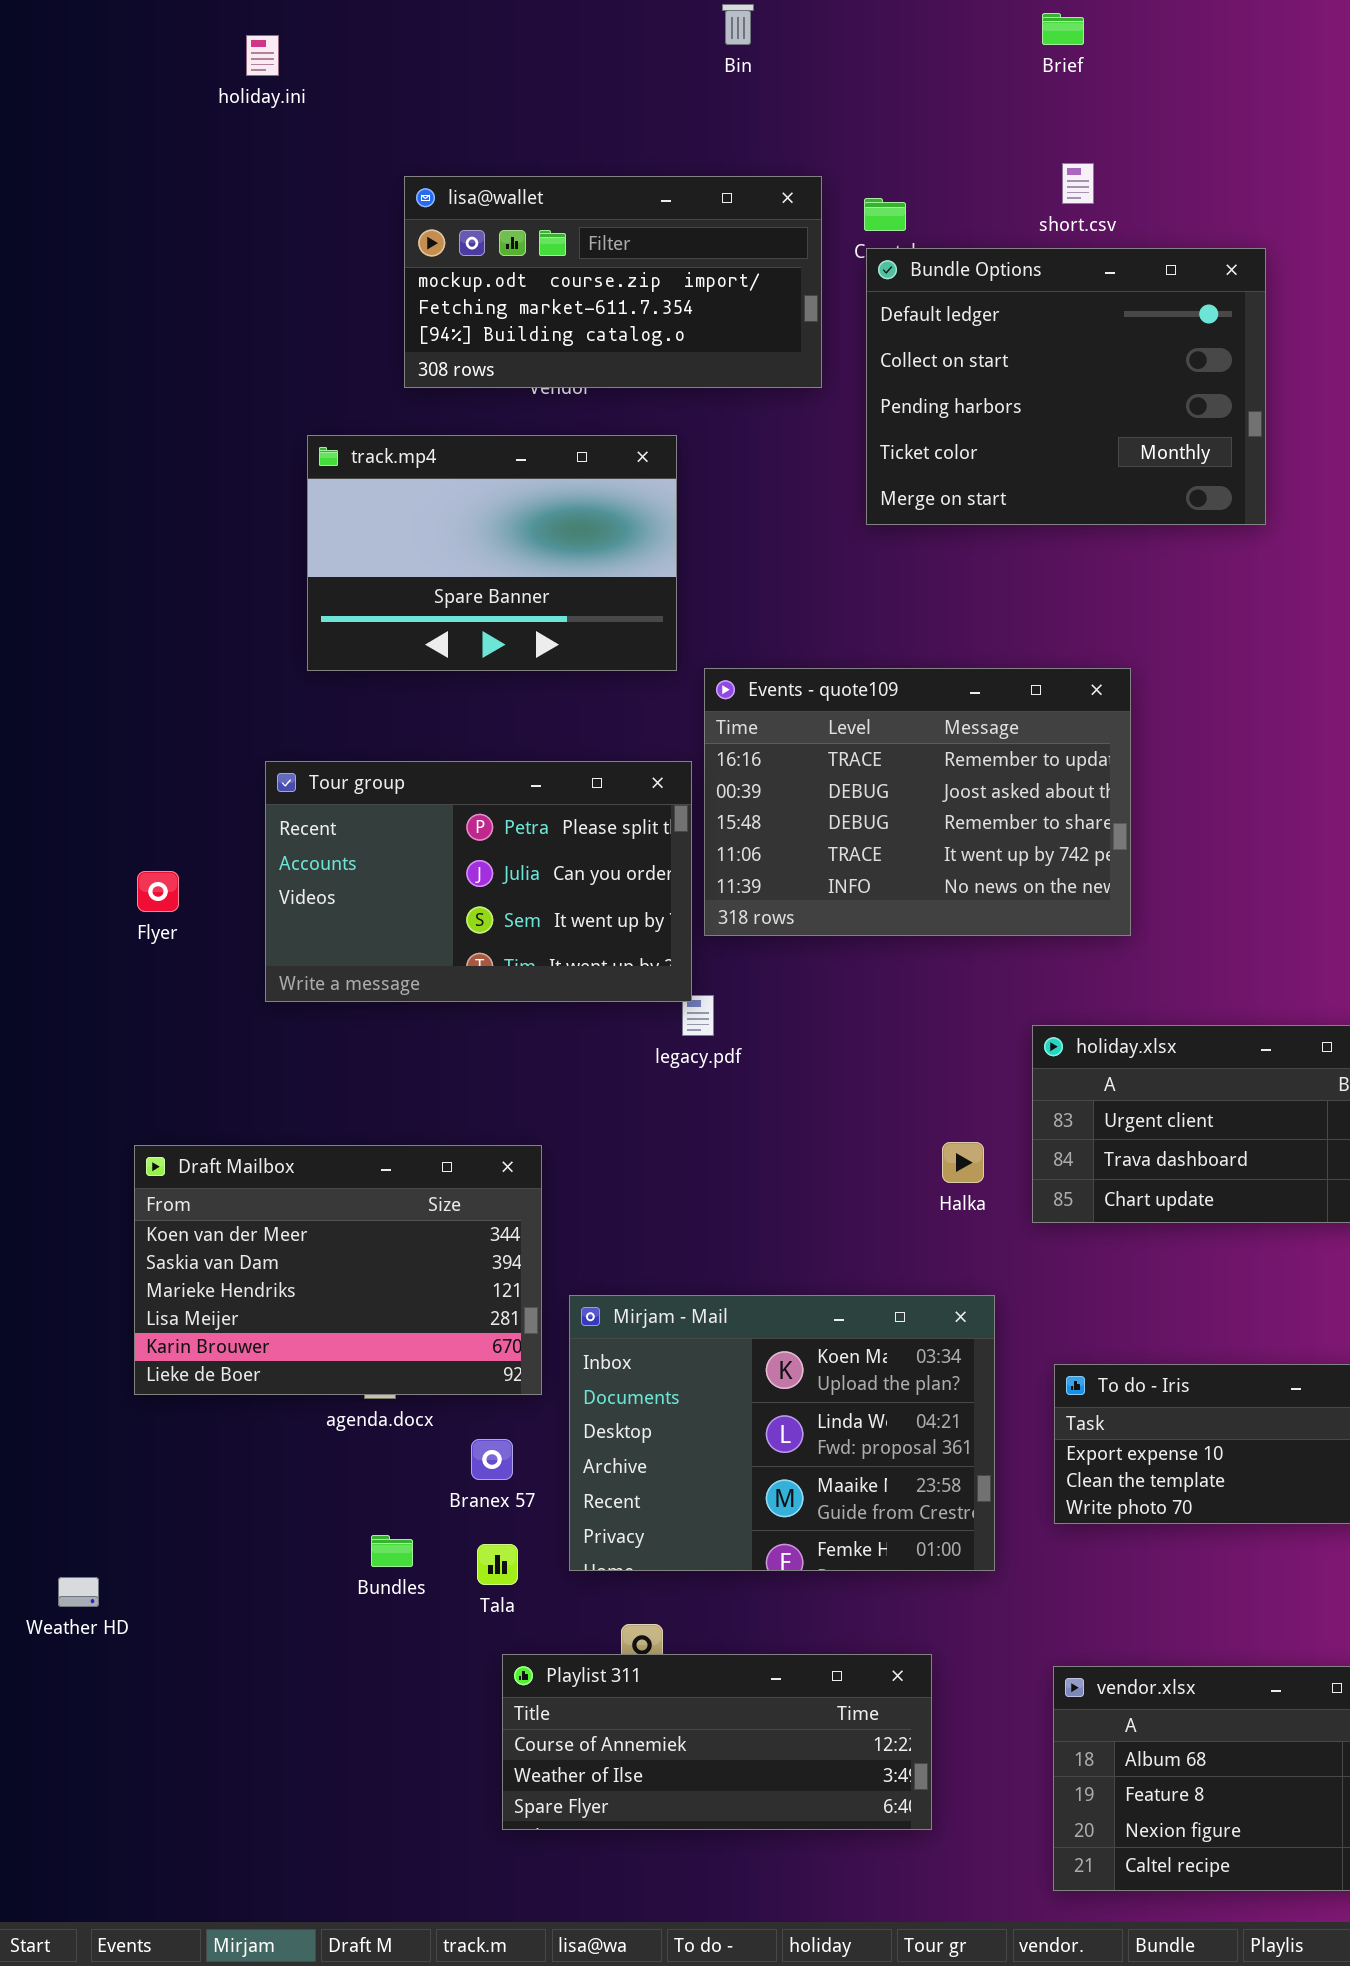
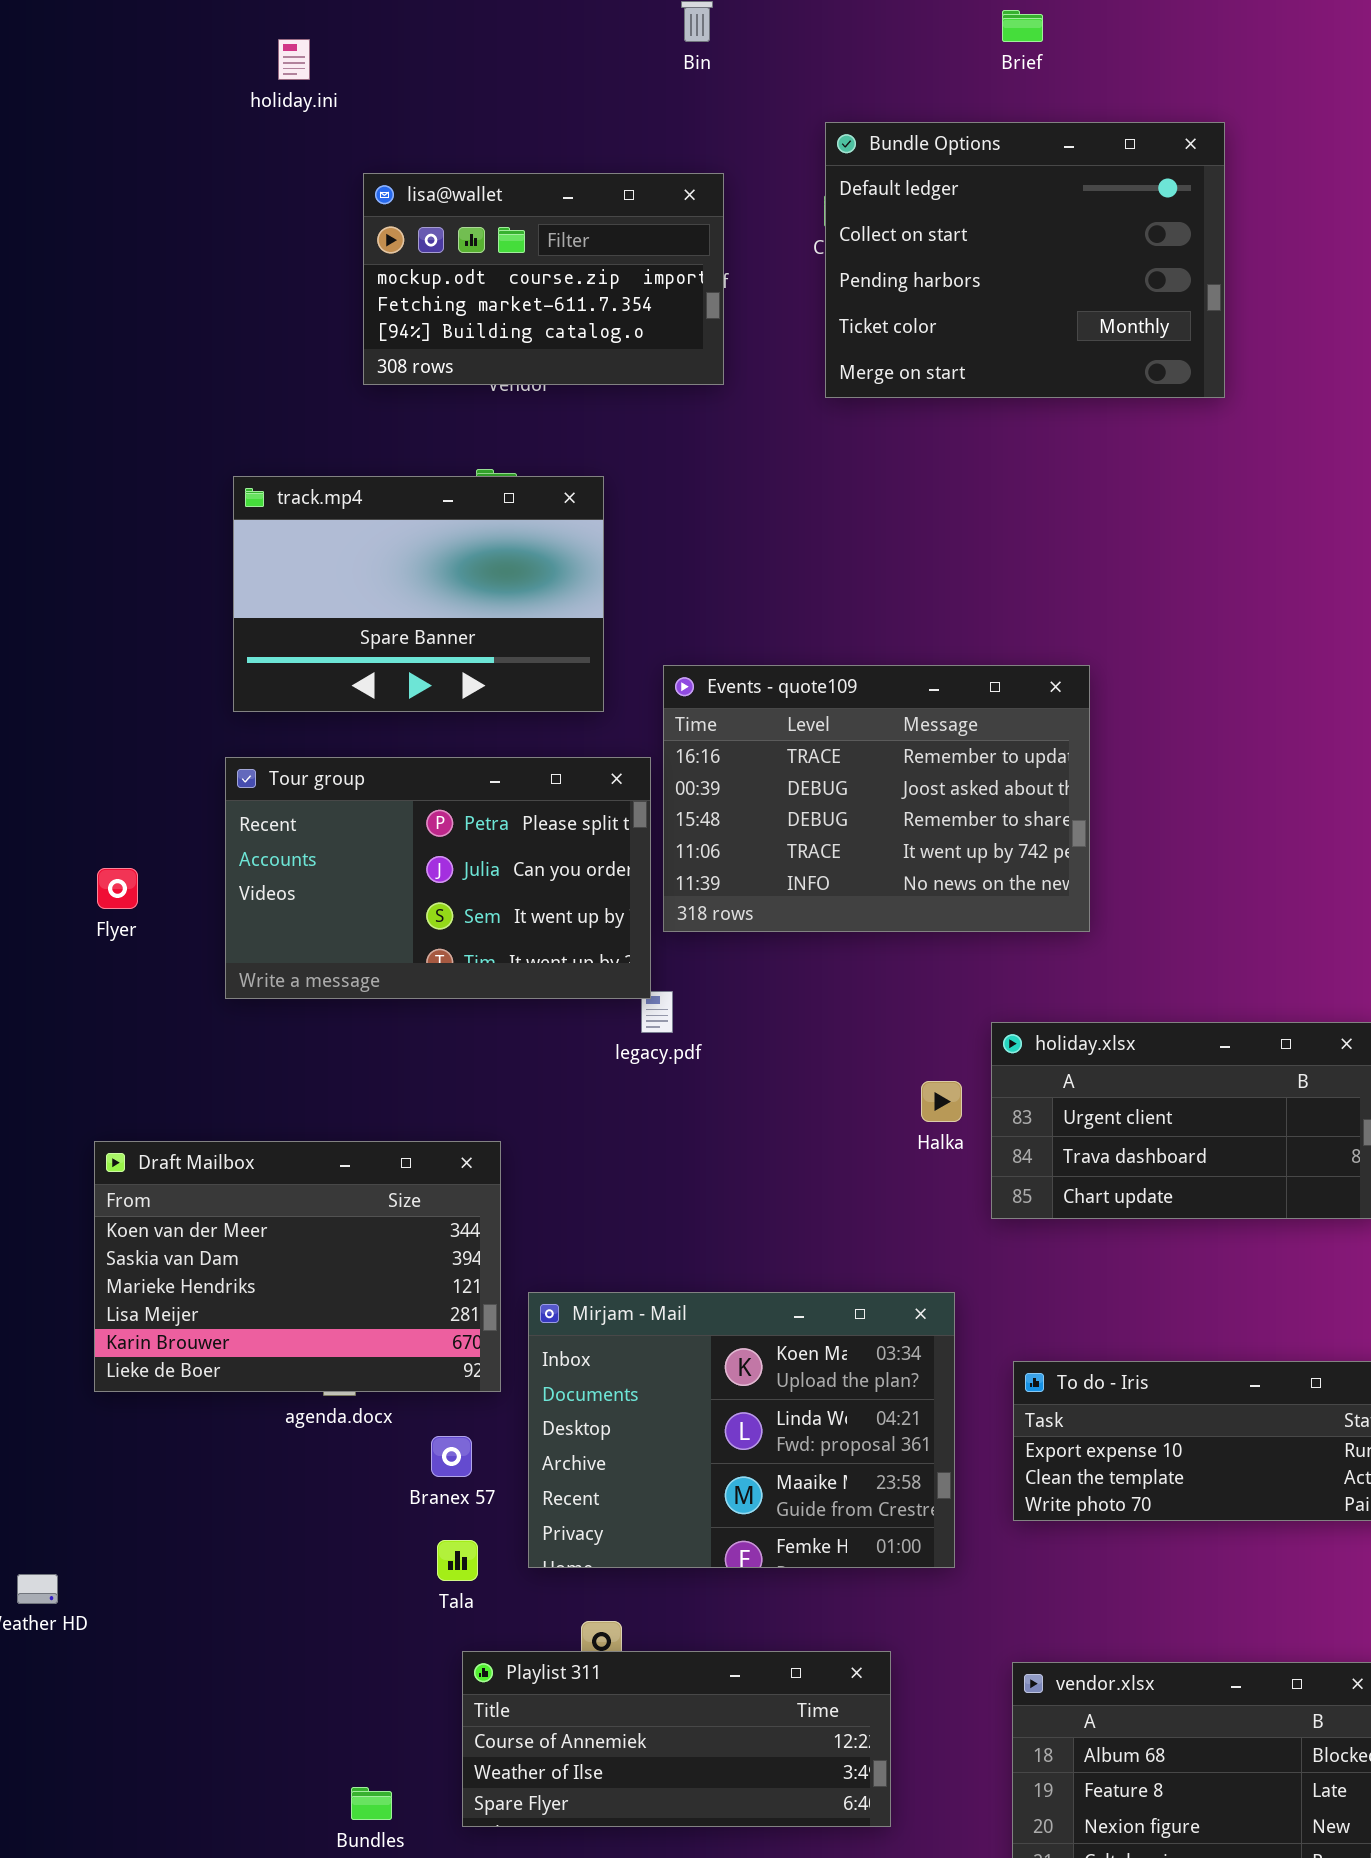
holiday.ini: [246,35,279,76] -> [278,39,310,80], moved
lisa@wallet: [404,176,822,388] -> [363,173,724,385], resized
Bundle Options: [866,248,1266,525] -> [825,122,1225,398], moved
track.mp4: [307,435,677,671] -> [233,476,604,712], moved
Halka: [942,1142,984,1183] -> [921,1081,962,1122], moved
Bundles: [371,1535,413,1567] -> [351,1787,392,1820], moved

